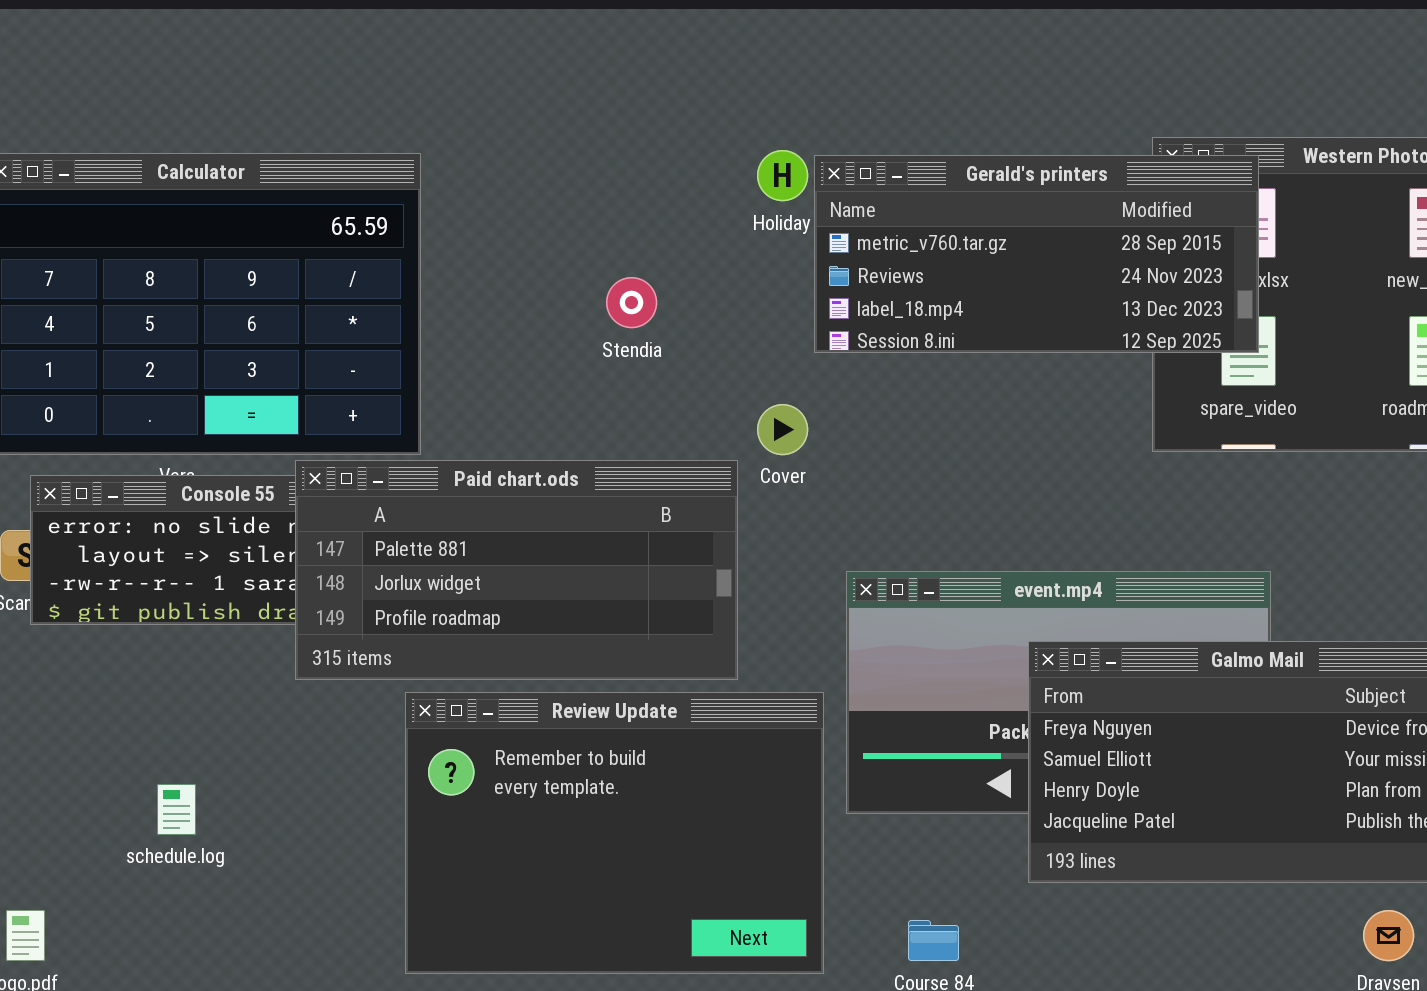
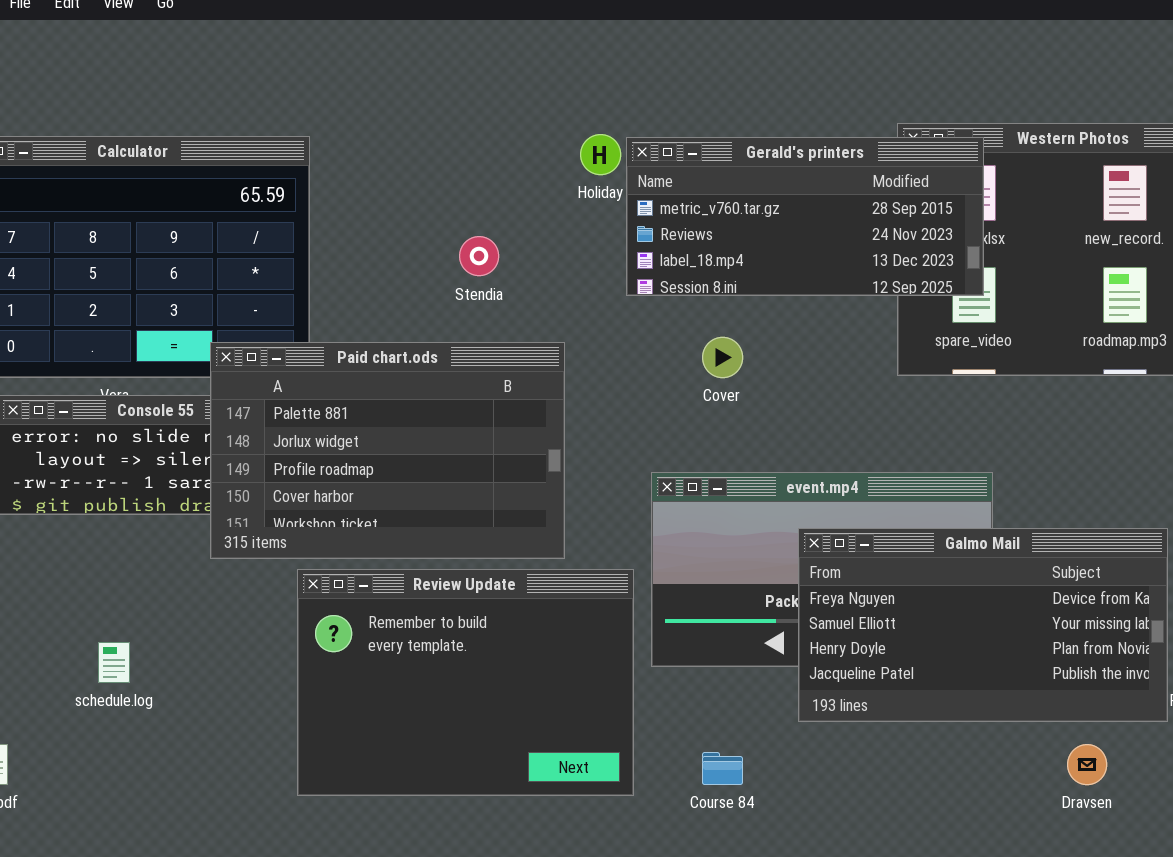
Cover: [757,404,808,455] -> [702,337,743,378], moved
Paid chart.ods: [295,460,738,680] -> [210,342,565,559], resized

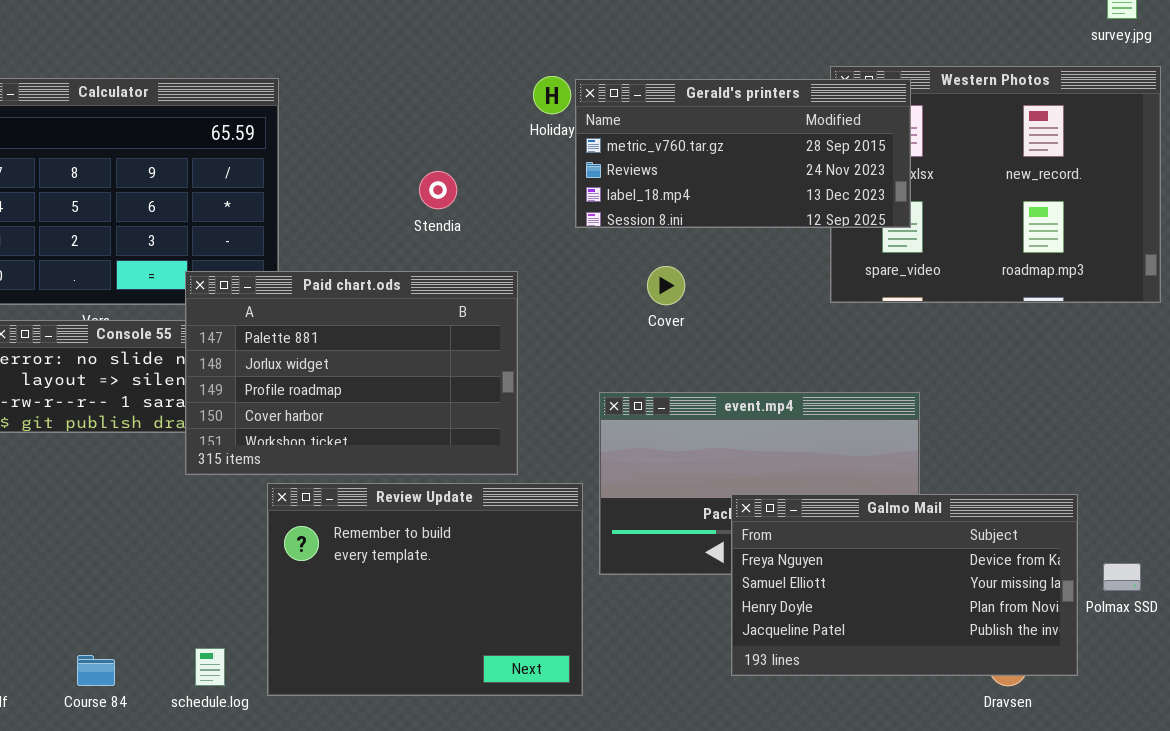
Galmo Mail: [798,528,1168,722] -> [731,494,1078,676], moved
schedule.log: [98,642,130,683] -> [195,648,225,686], moved
Course 84: [702,752,743,785] -> [77,655,115,686], moved

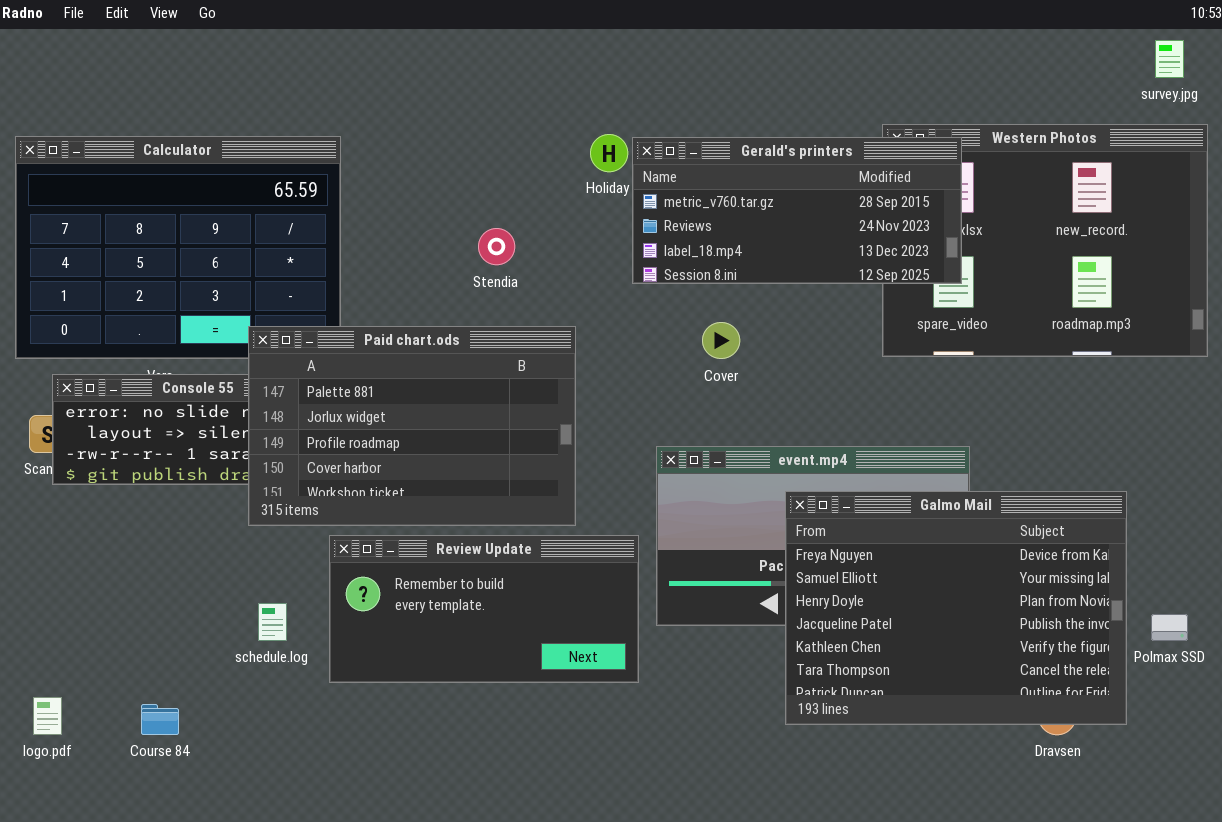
Review Update: [267,483,583,696] -> [329,535,639,683], resized
Galmo Mail: [731,494,1078,676] -> [785,491,1127,725], resized
schedule.log: [195,648,225,686] -> [258,603,287,641], moved

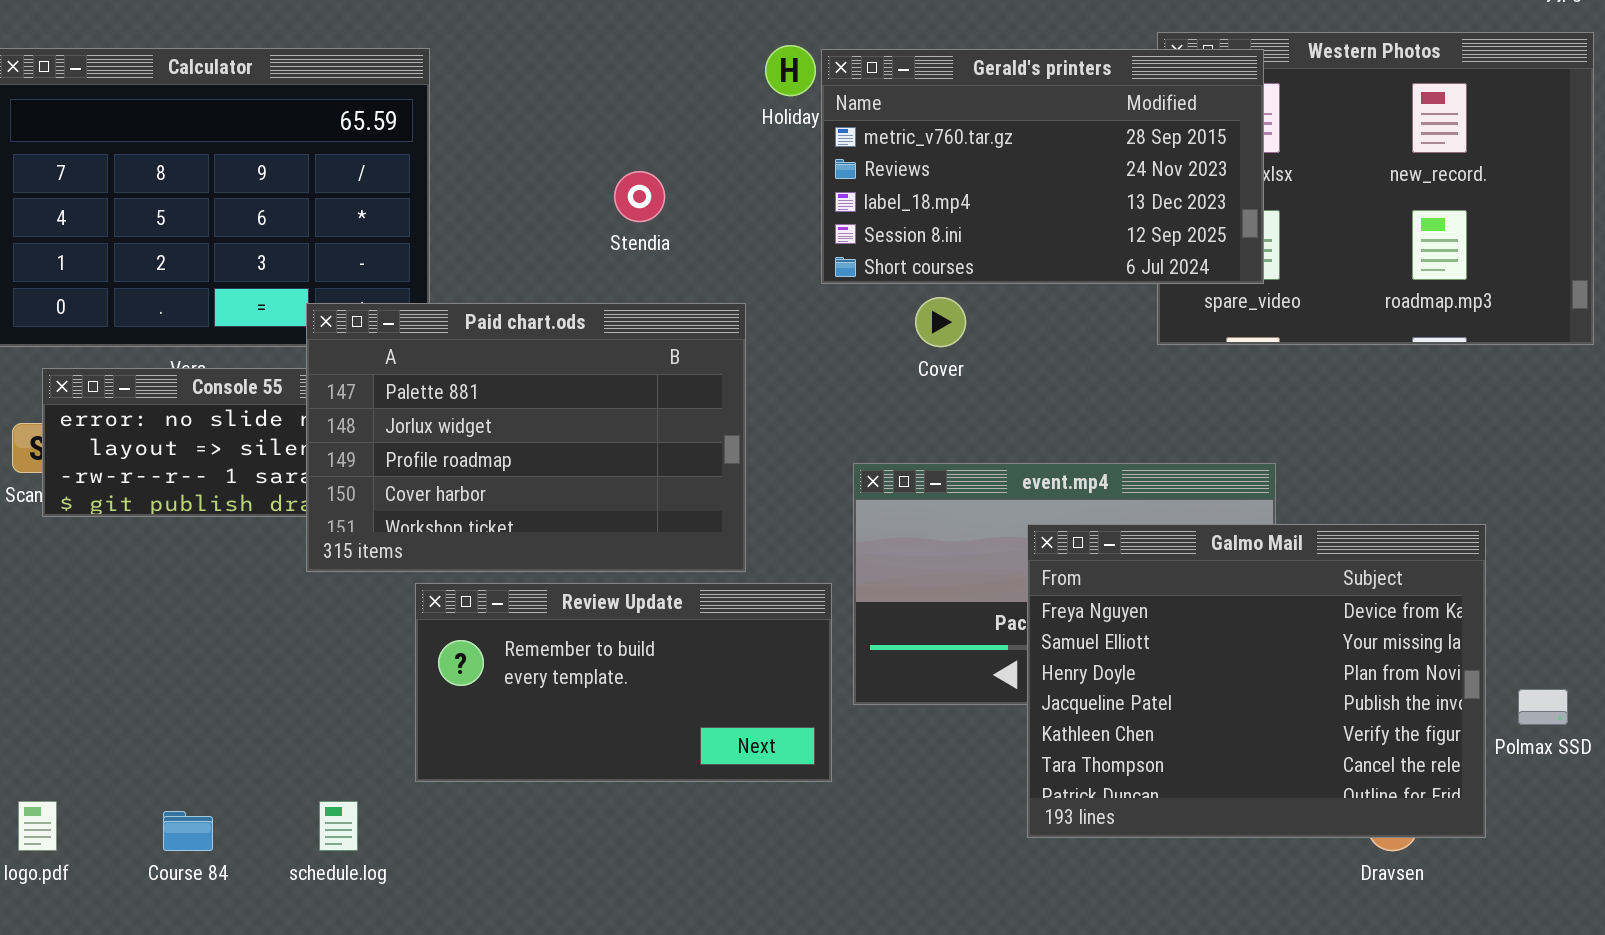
Gerald's printers: [632,137,962,284] -> [821,49,1264,284], resized
schedule.log: [258,603,287,641] -> [319,801,358,851], moved

